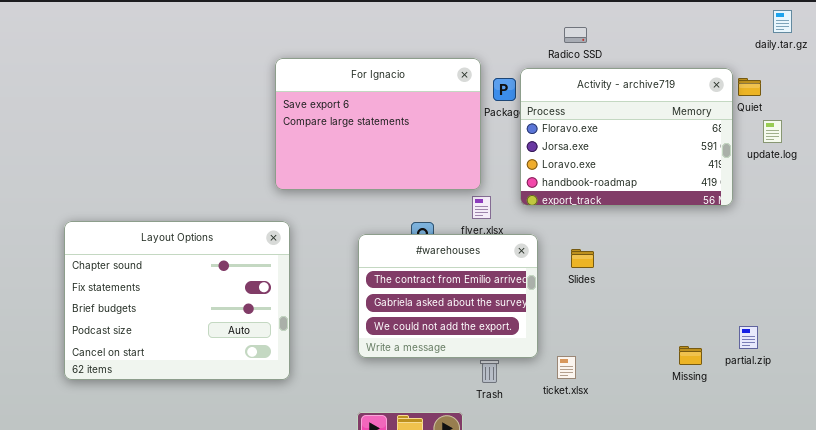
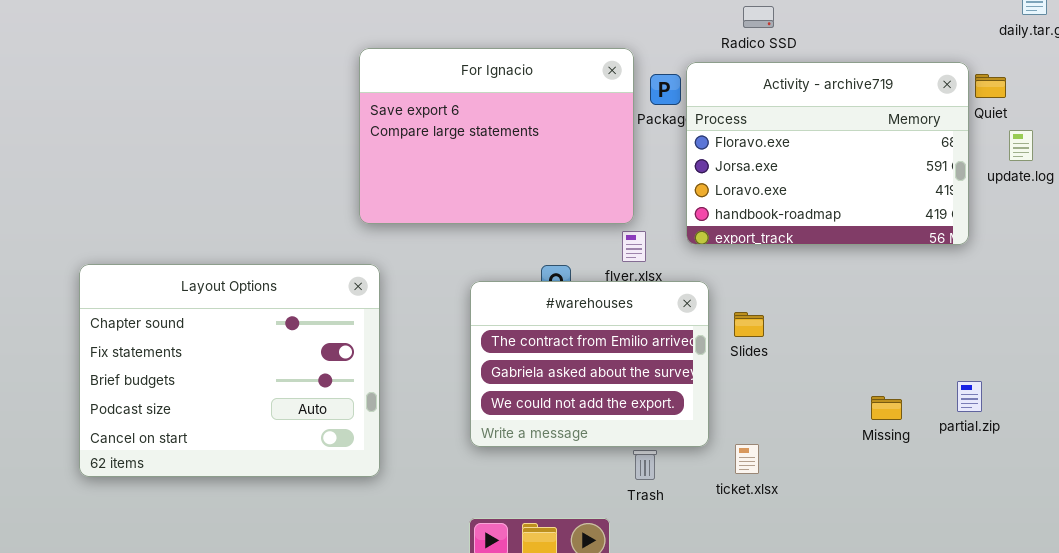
Slides: [571,249,594,268] -> [734,312,764,337], moved
partial.zip: [739,326,758,349] -> [957,381,982,412], moved
Missing: [679,346,702,365] -> [871,396,902,420], moved

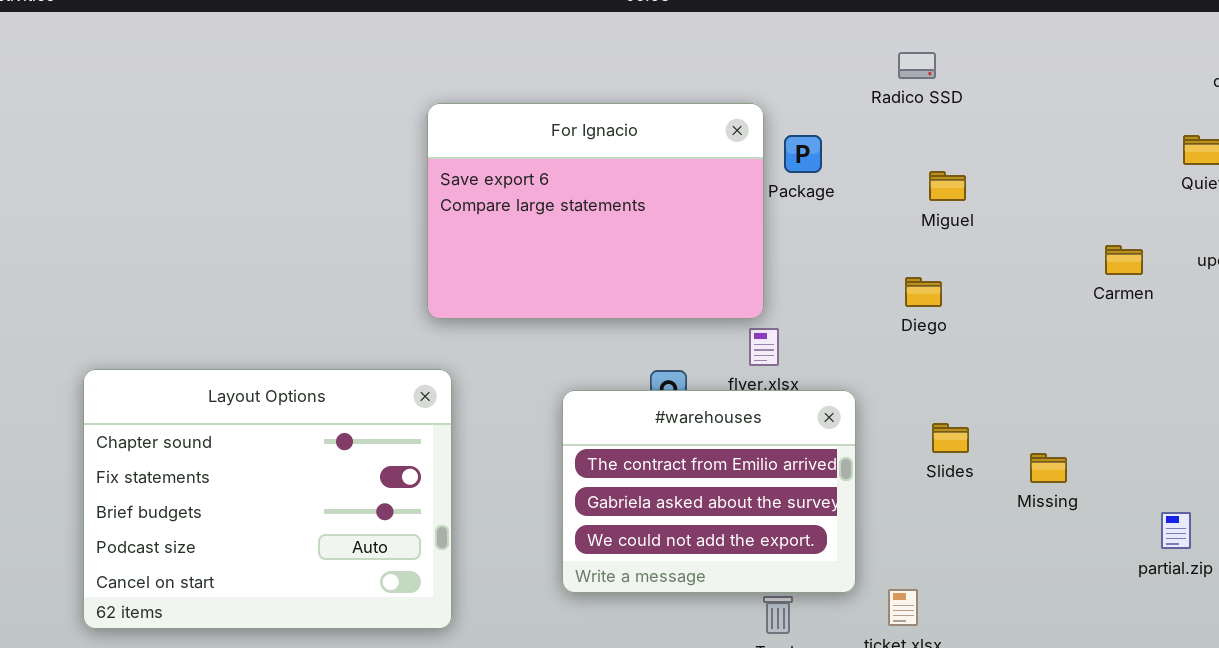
Activity - archive719: [686,62,969,245] -> none, closed
Slides: [734,312,764,337] -> [932,423,969,453], moved
Missing: [871,396,902,420] -> [1030,453,1067,483], moved

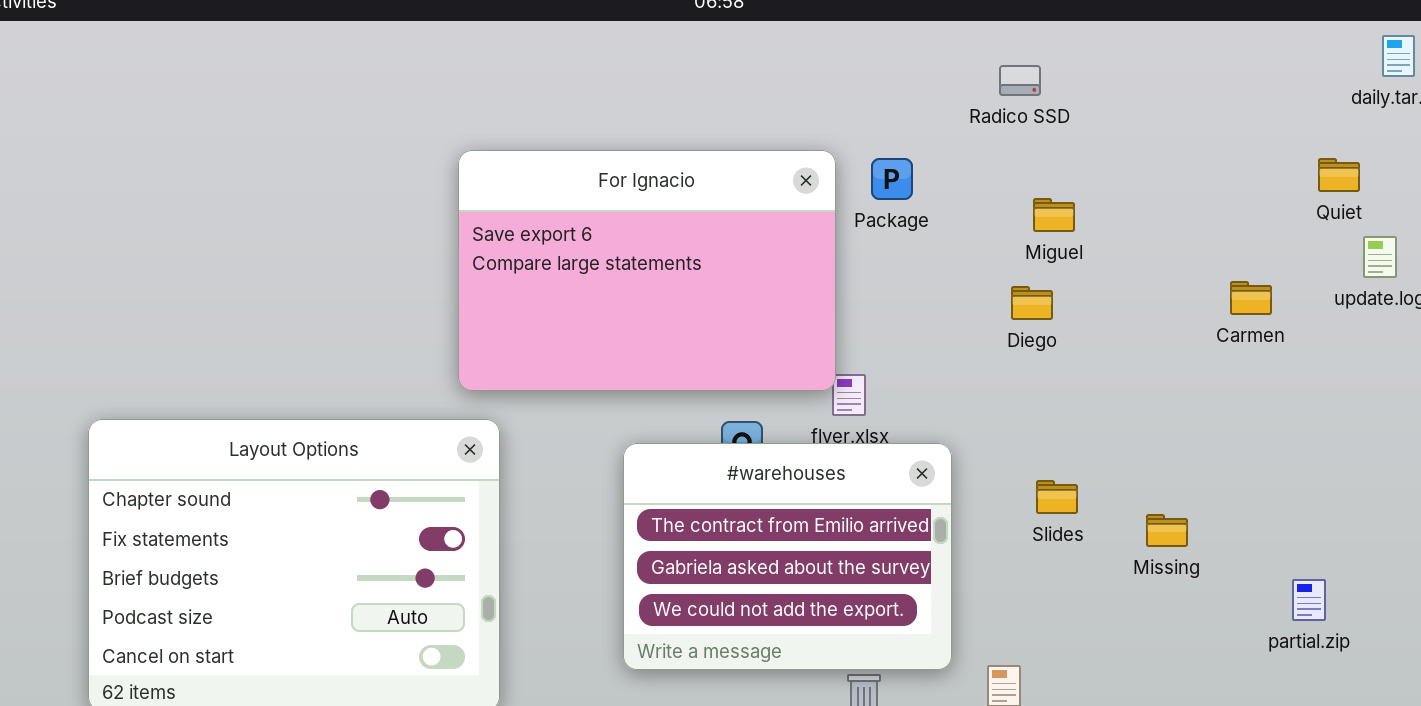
For Ignacio: [427,103,764,319] -> [458,150,836,391], moved
Diego: [905,277,942,307] -> [1011,286,1053,320], moved

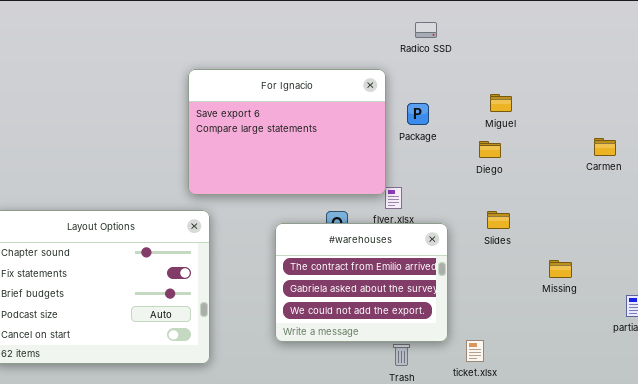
Radico SSD: [999,65,1041,96] -> [415,22,437,38], moved
Package: [871,158,913,200] -> [407,103,429,125], moved
Slides: [1036,480,1078,514] -> [487,211,510,229], moved

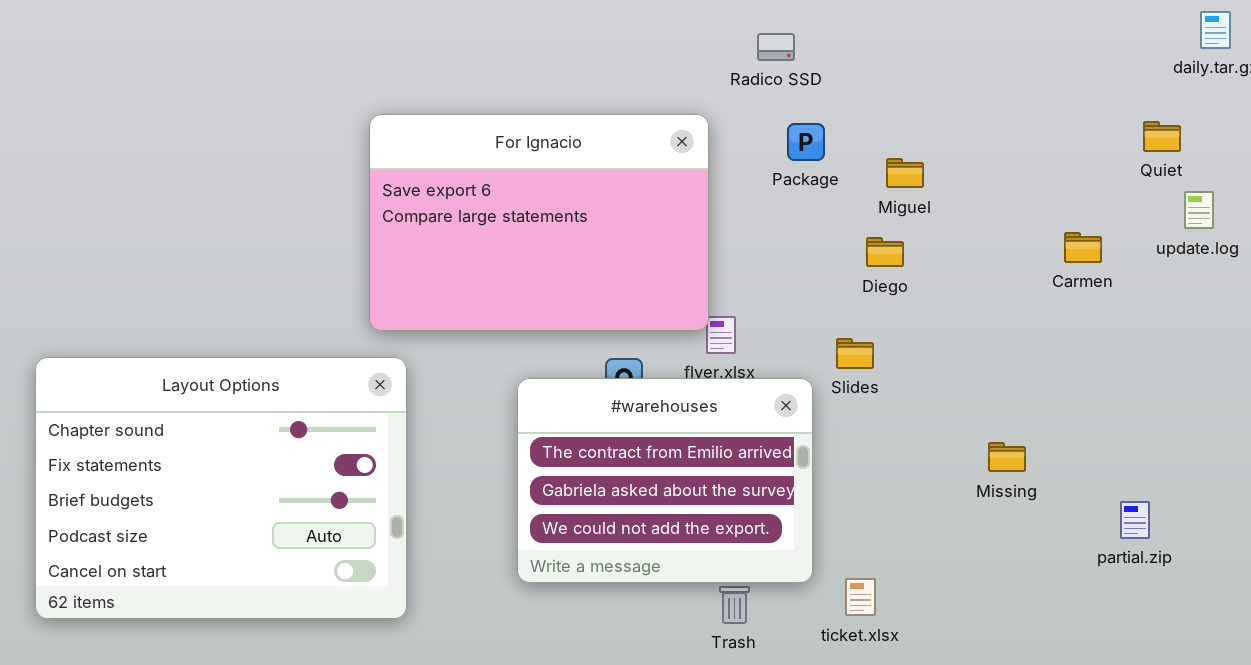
Package: [407,103,429,125] -> [787,123,825,161], moved
Slides: [487,211,510,229] -> [836,338,874,369], moved

